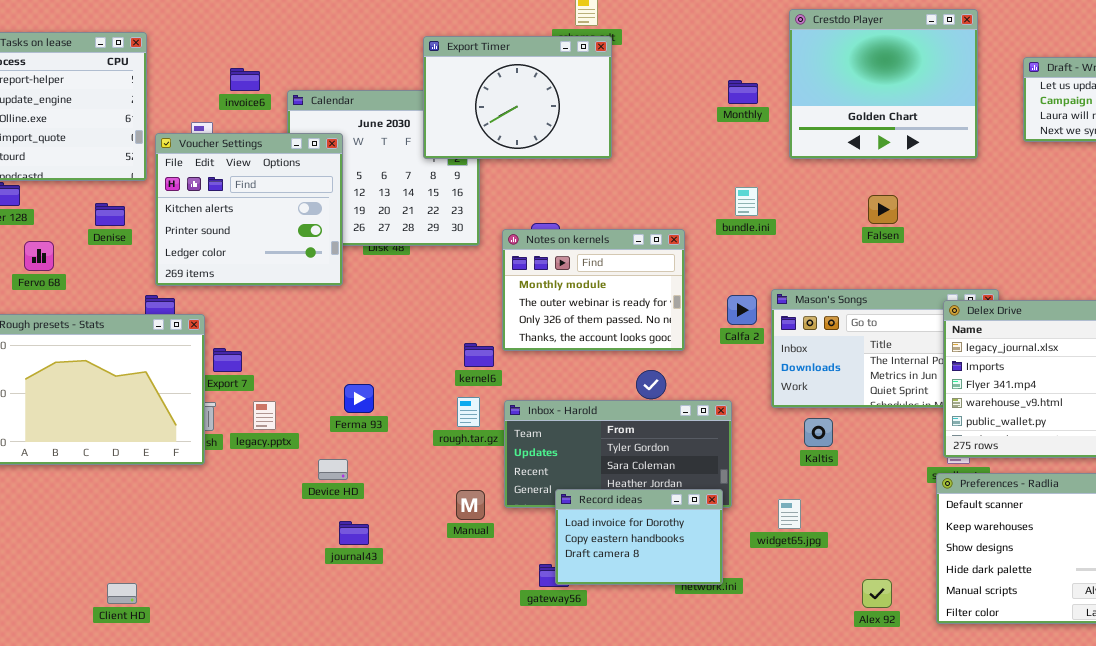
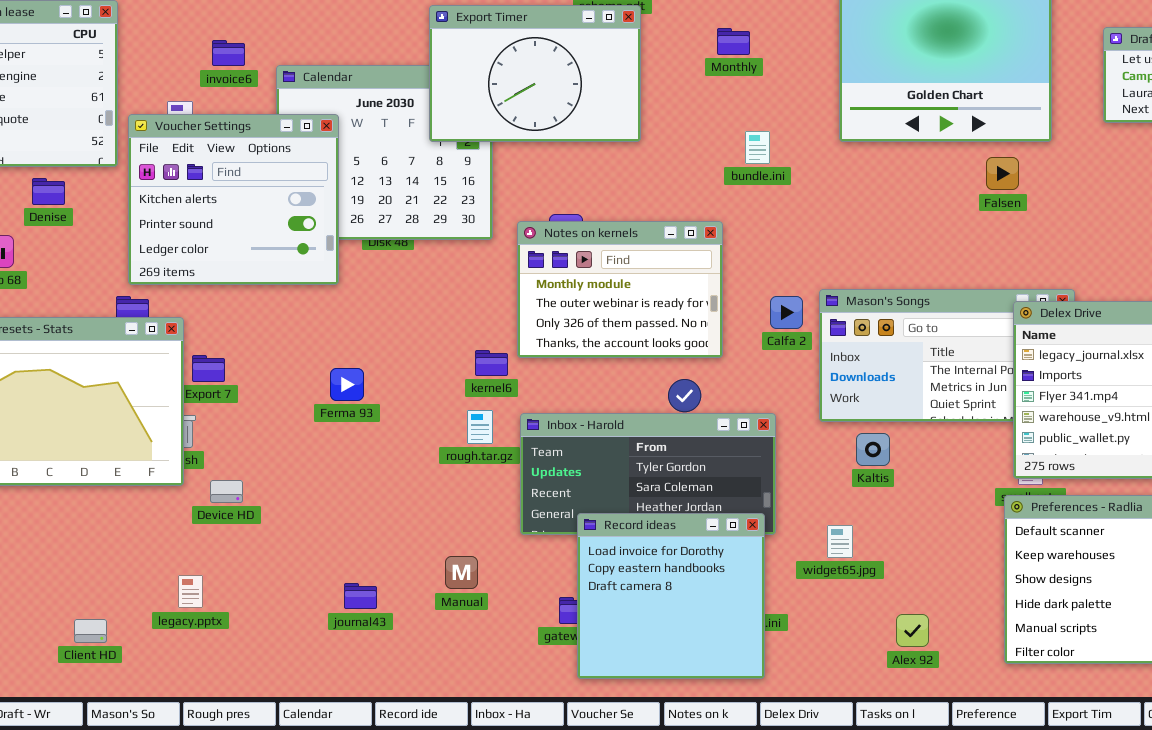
Monthly: [728,80,758,104] -> [717,28,750,55], moved
bundle.ini: [735,187,758,216] -> [745,131,770,164], moved
Falsen: [868,195,898,224] -> [986,157,1019,190], moved
Denise: [95,203,125,226] -> [32,178,65,205], moved
Ferma 93: [344,384,374,413] -> [330,368,364,401], moved
legacy.pptx: [253,401,276,430] -> [178,575,203,608], moved
Device HD: [318,459,348,480] -> [210,480,243,503], moved
Record ideas: [555,489,723,585] -> [577,513,765,679], resized
Manual: [456,490,485,520] -> [445,556,478,589], moved
journal43: [339,521,369,545] -> [344,583,377,609], moved
Alex 92: [862,579,892,608] -> [896,614,929,647], moved

